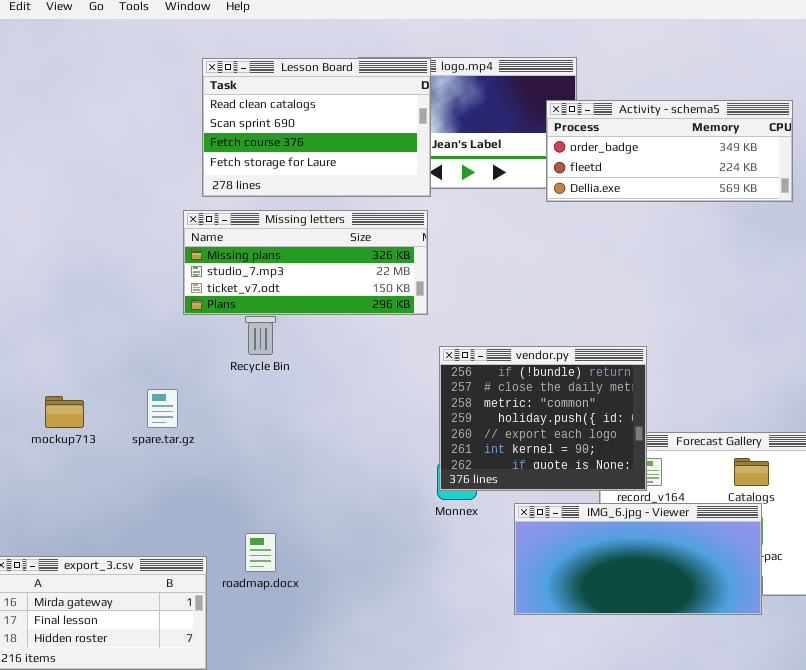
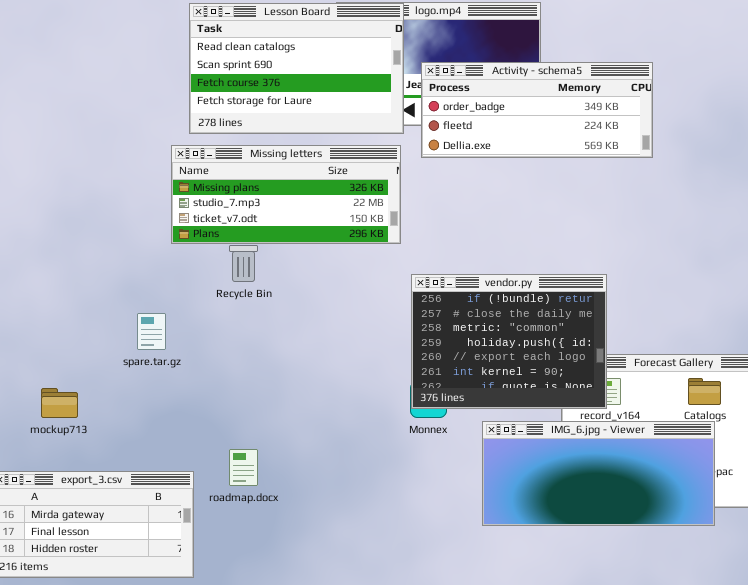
Activity - schema5: [546,100,793,202] -> [421,62,653,158], moved
mockup713: [45,396,84,428] -> [41,388,78,418], moved

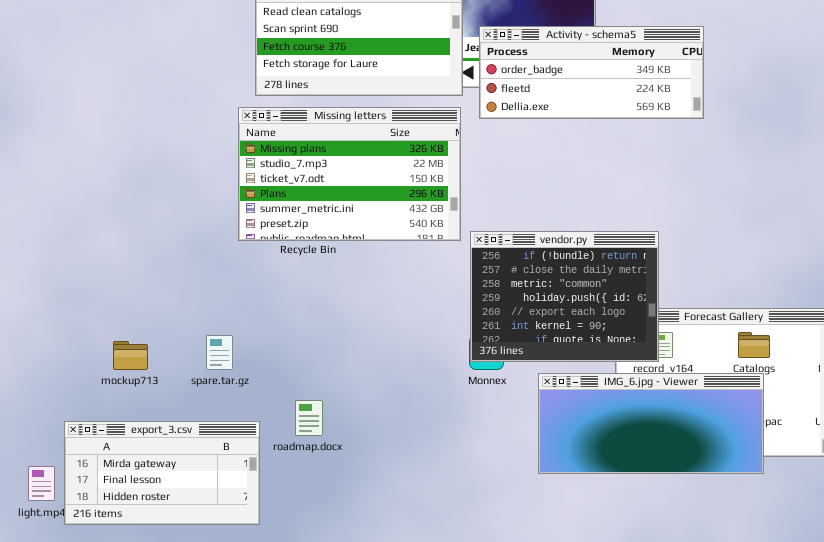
Missing letters: [171,145,401,244] -> [238,107,461,241], resized
spare.tar.gz: [137,313,166,350] -> [206,335,233,370], moved

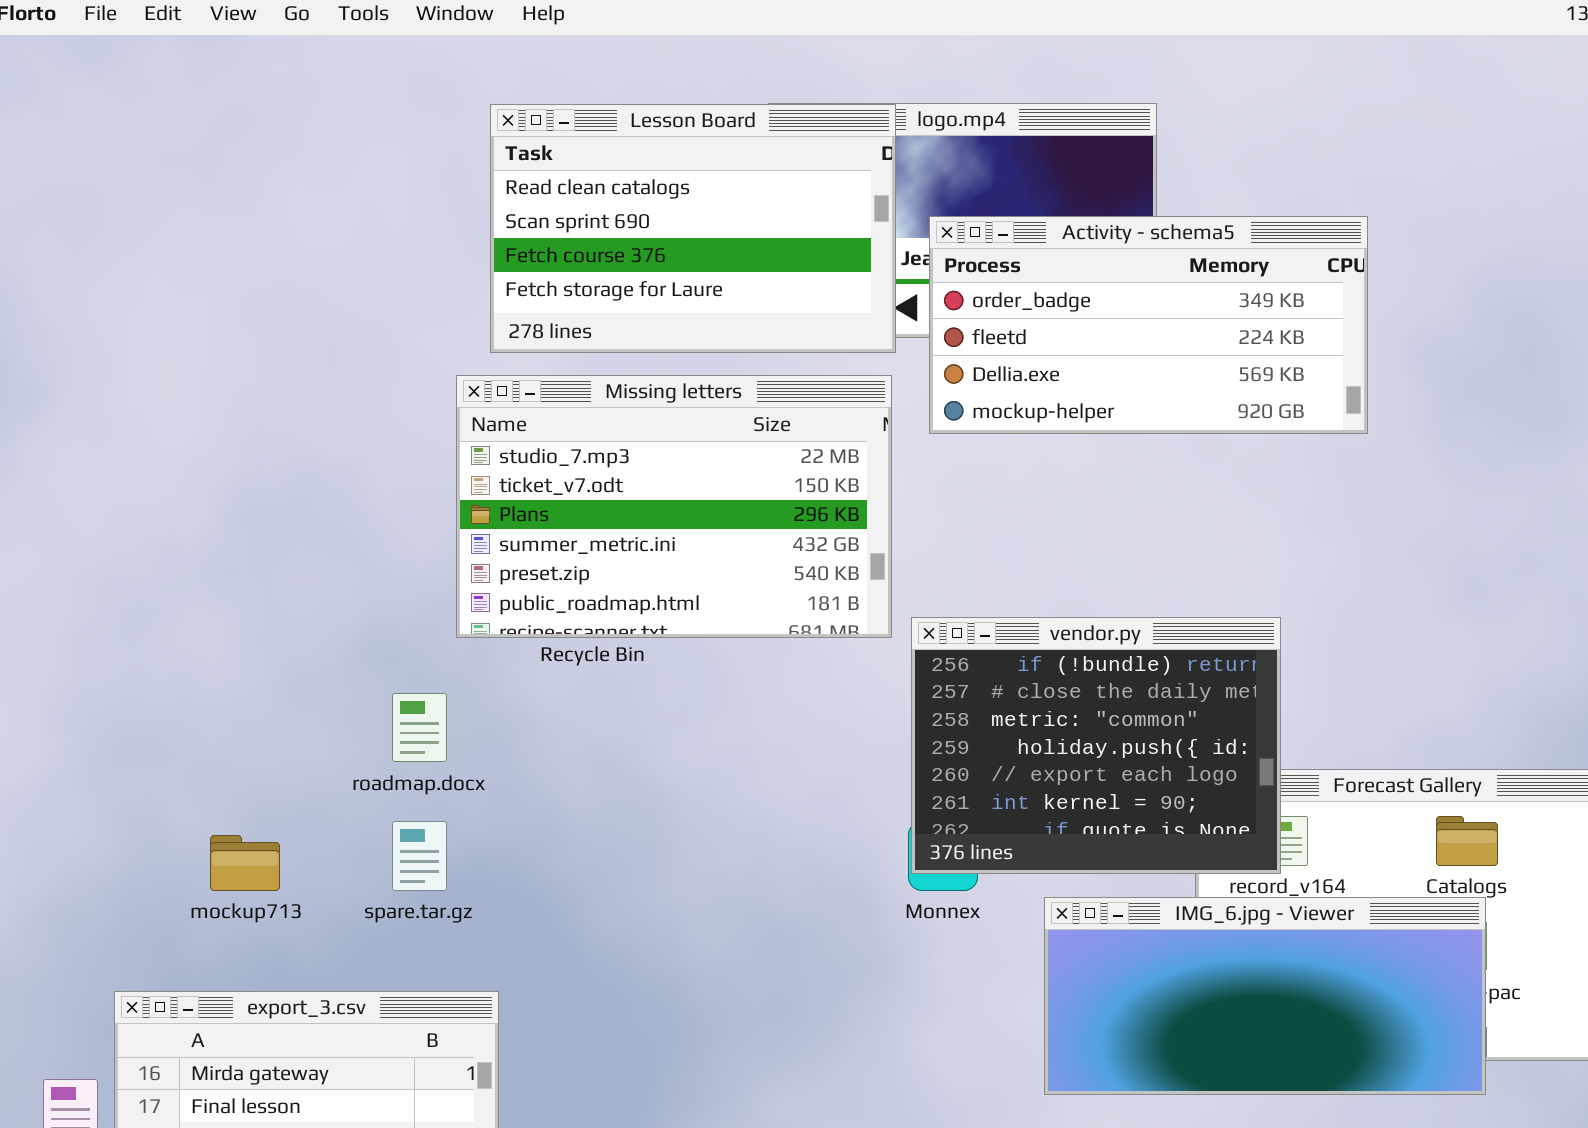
Activity - schema5: [479,26,704,119] -> [929,216,1368,434], resized
Missing letters: [238,107,461,241] -> [456,375,892,638], scrolled down 1 row
roadmap.docx: [295,400,323,436] -> [392,693,447,762], moved

